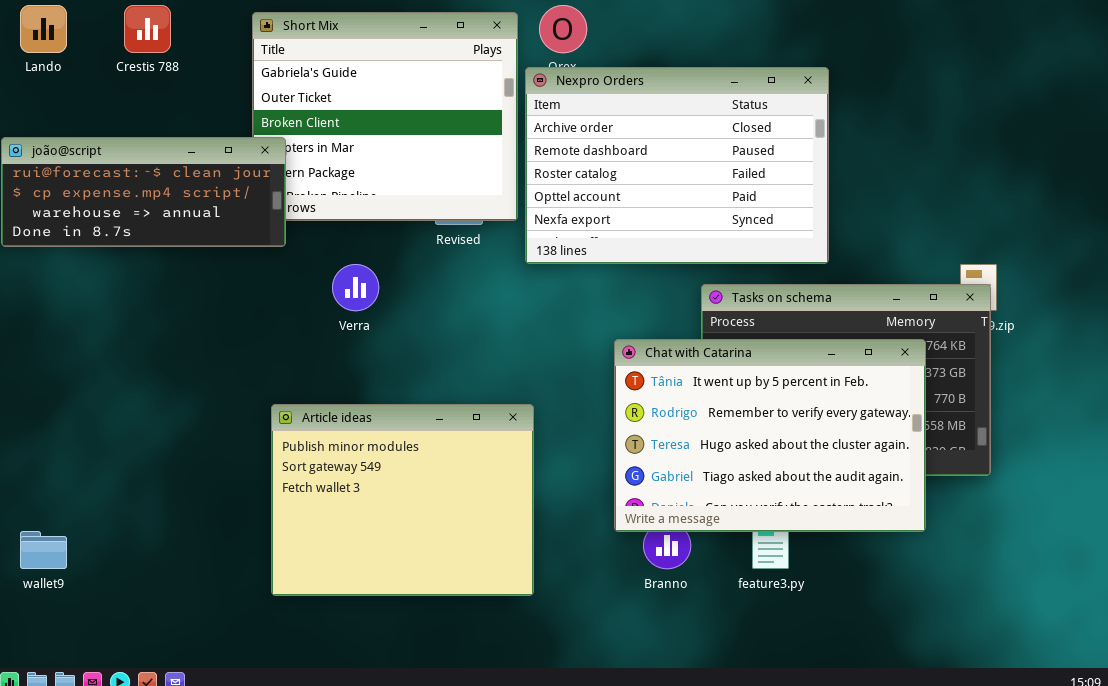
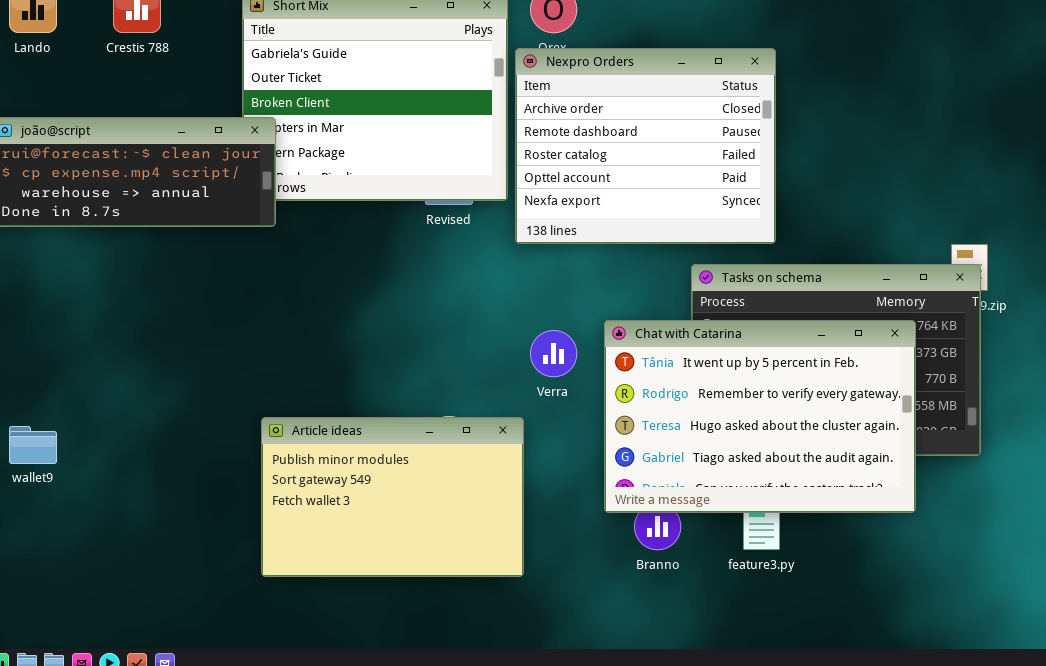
Nexpro Orders: [525,67,829,264] -> [515,48,776,244], resized
Verra: [332,264,379,311] -> [530,330,577,377], moved
Article ideas: [271,404,534,596] -> [261,417,524,577], resized
wallet9: [20,531,67,569] -> [9,426,57,464], moved

